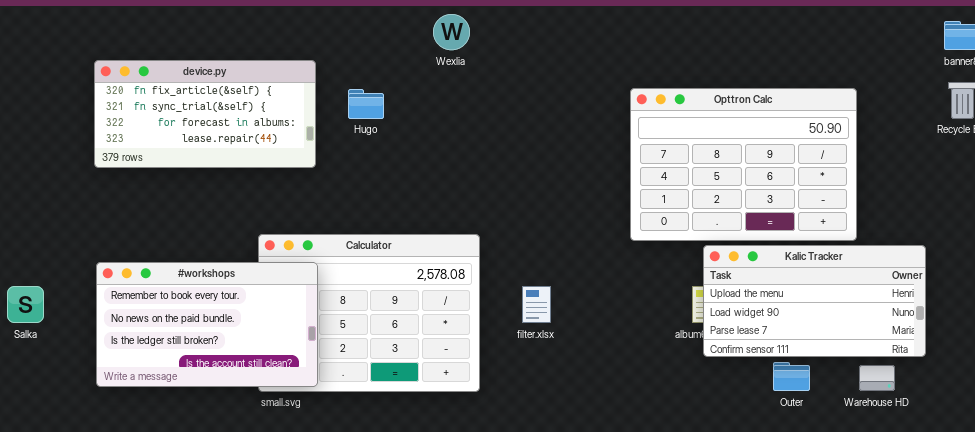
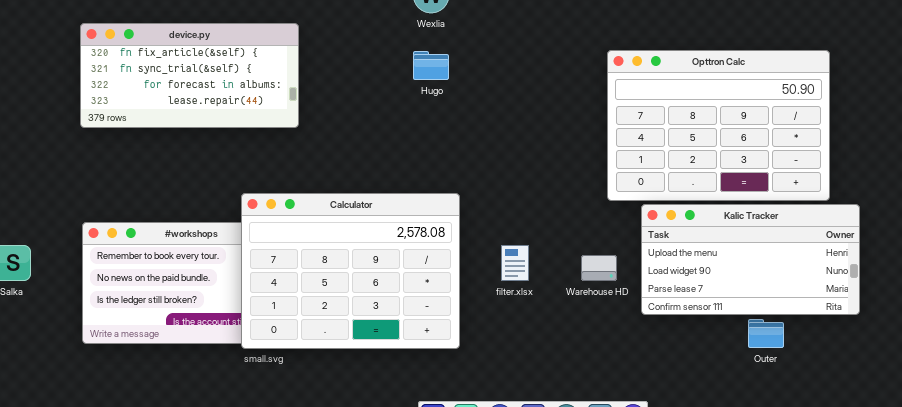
Hugo: [348,89,384,119] -> [413,51,449,80], moved
Calculator: [258,234,480,392] -> [241,193,460,349], raised
Kalic Tracker: [703,245,926,357] -> [641,204,860,315], moved
Warehouse HD: [859,365,895,391] -> [581,255,617,281], moved

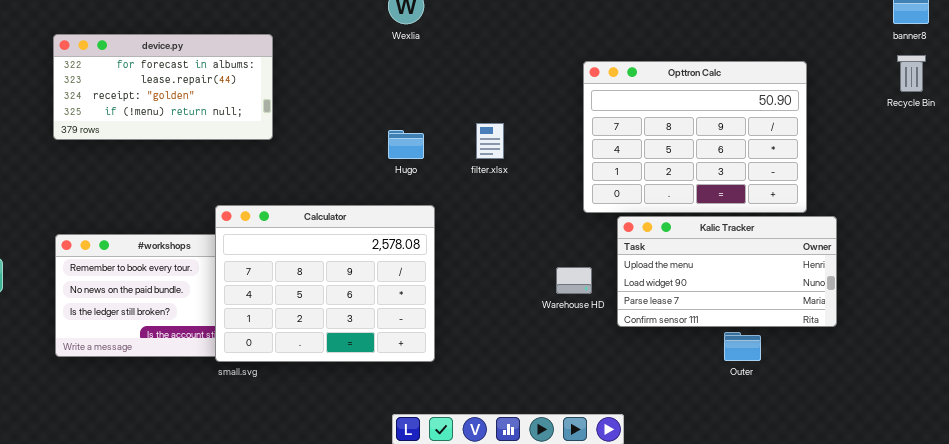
device.py: [80,23,299,128] -> [53,34,273,140], scrolled down 2 rows
Hugo: [413,51,449,80] -> [388,130,424,159], moved
filter.xlsx: [501,245,529,281] -> [476,123,504,159], moved

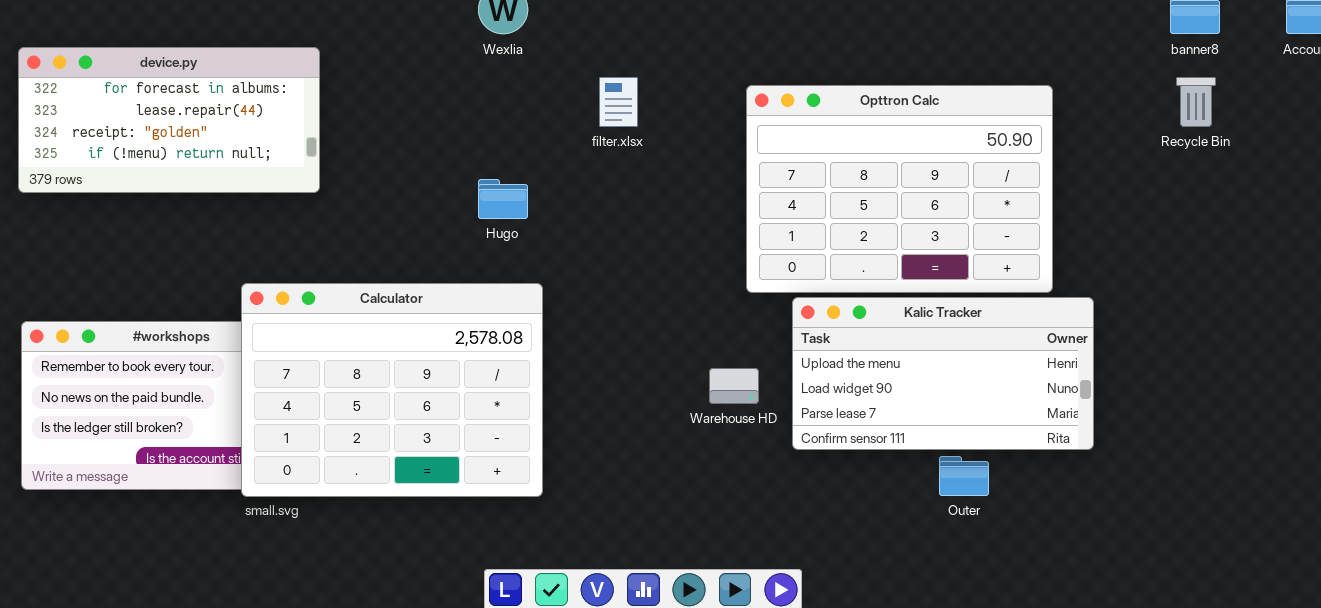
filter.xlsx: [476,123,504,159] -> [599,77,638,127], moved

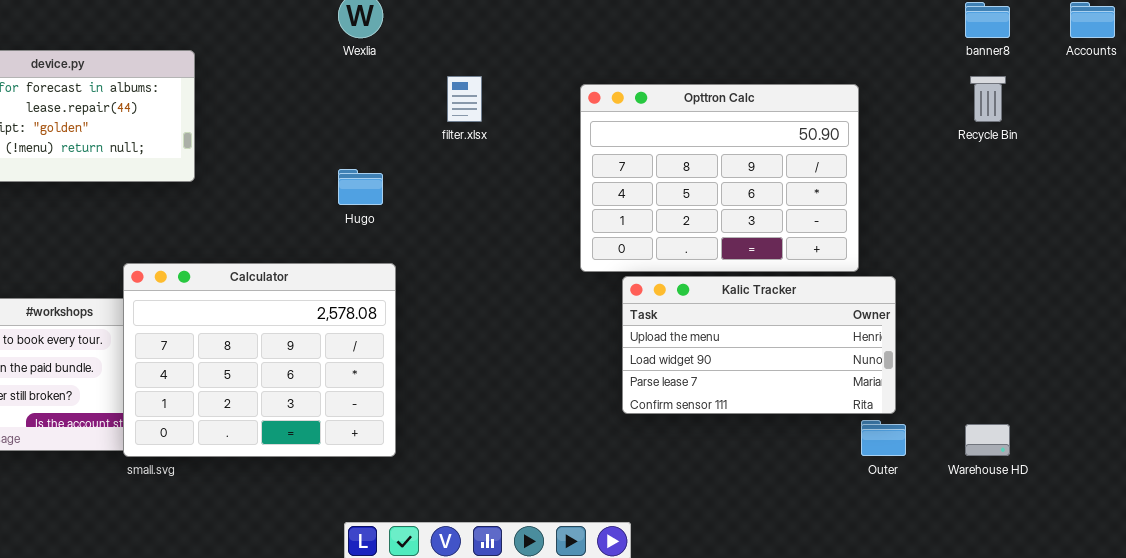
Warehouse HD: [709,368,759,404] -> [965,424,1010,456], moved
Outer: [939,456,989,496] -> [861,420,906,456], moved

